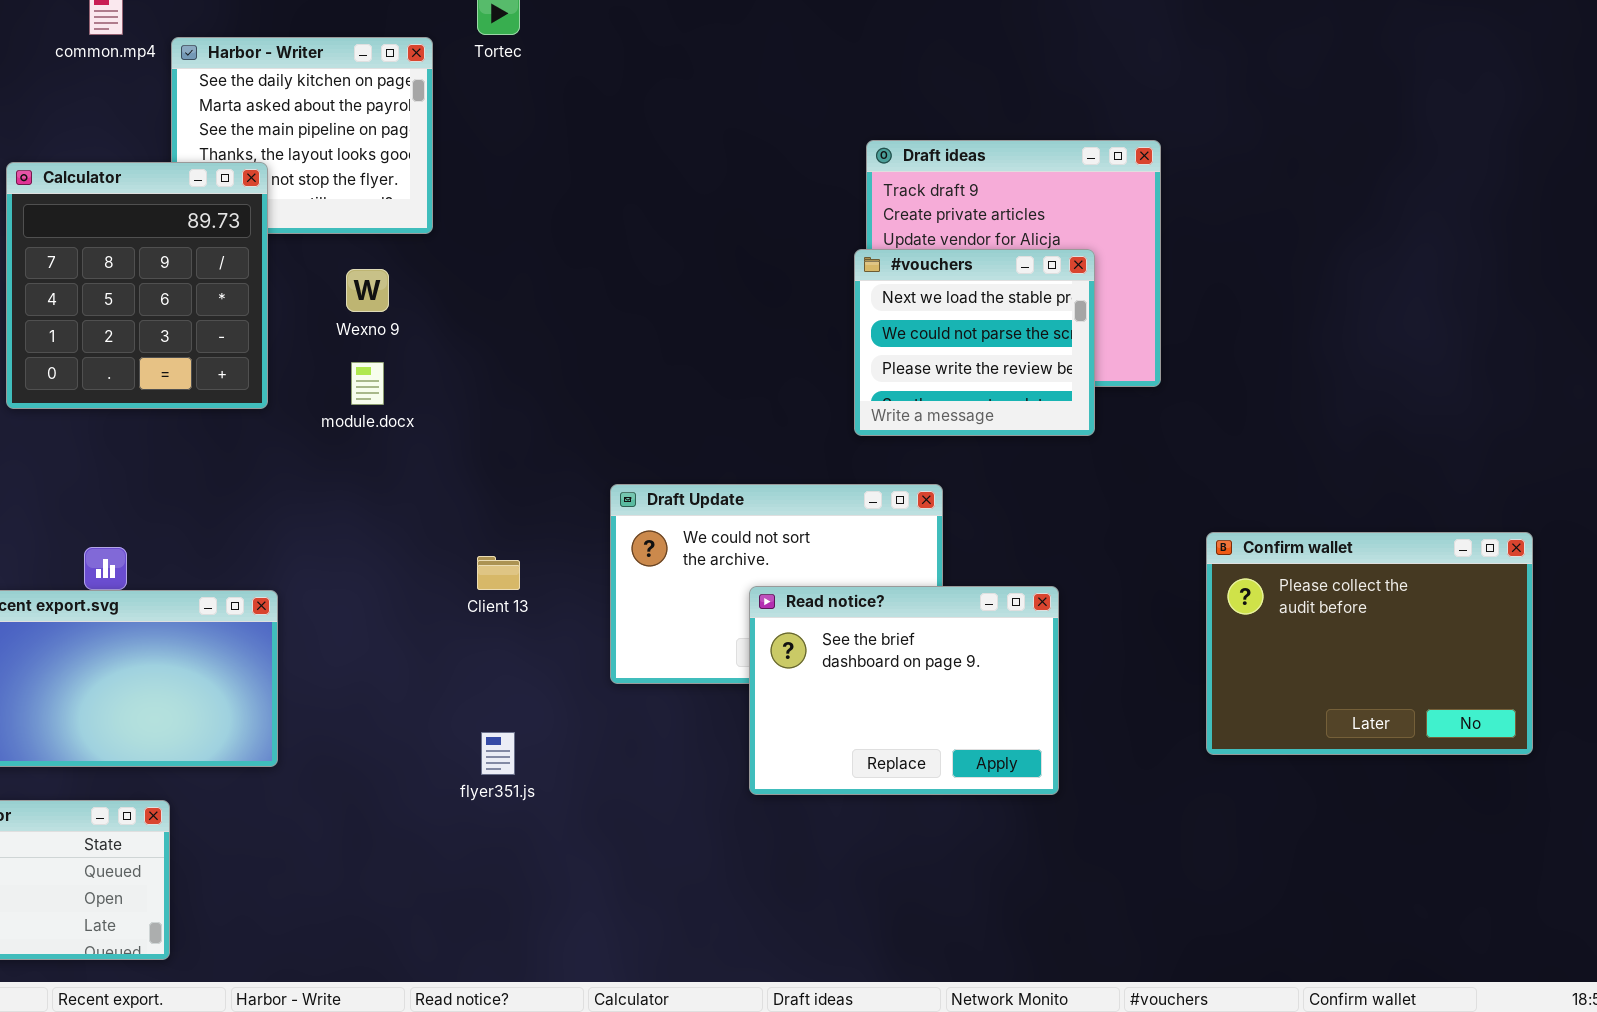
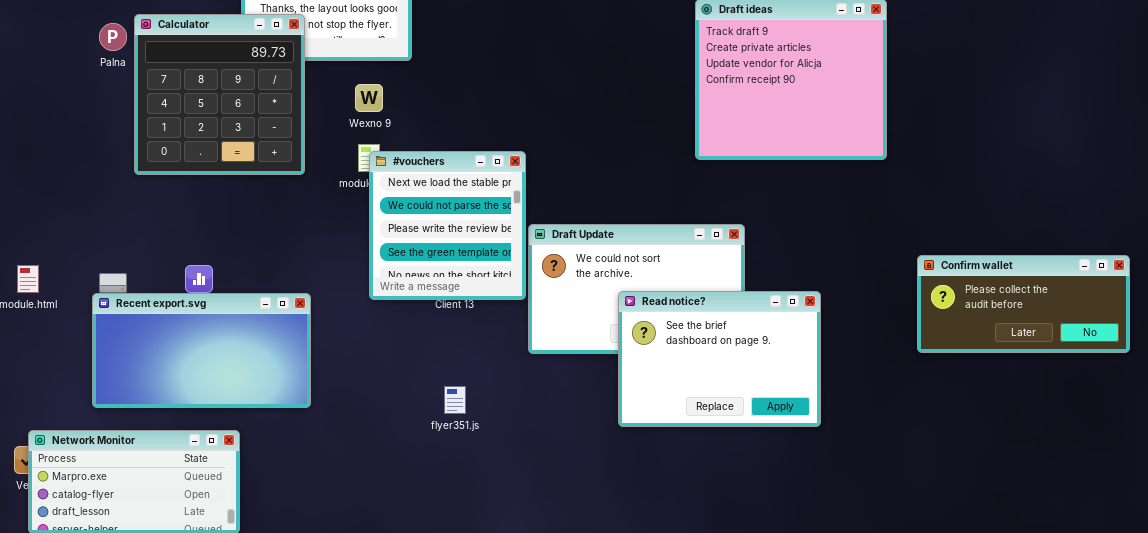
#vouchers: [854,249,1095,436] -> [369,151,526,300], moved, resized
Confirm wallet: [1206,532,1533,755] -> [917,255,1130,353], resized

